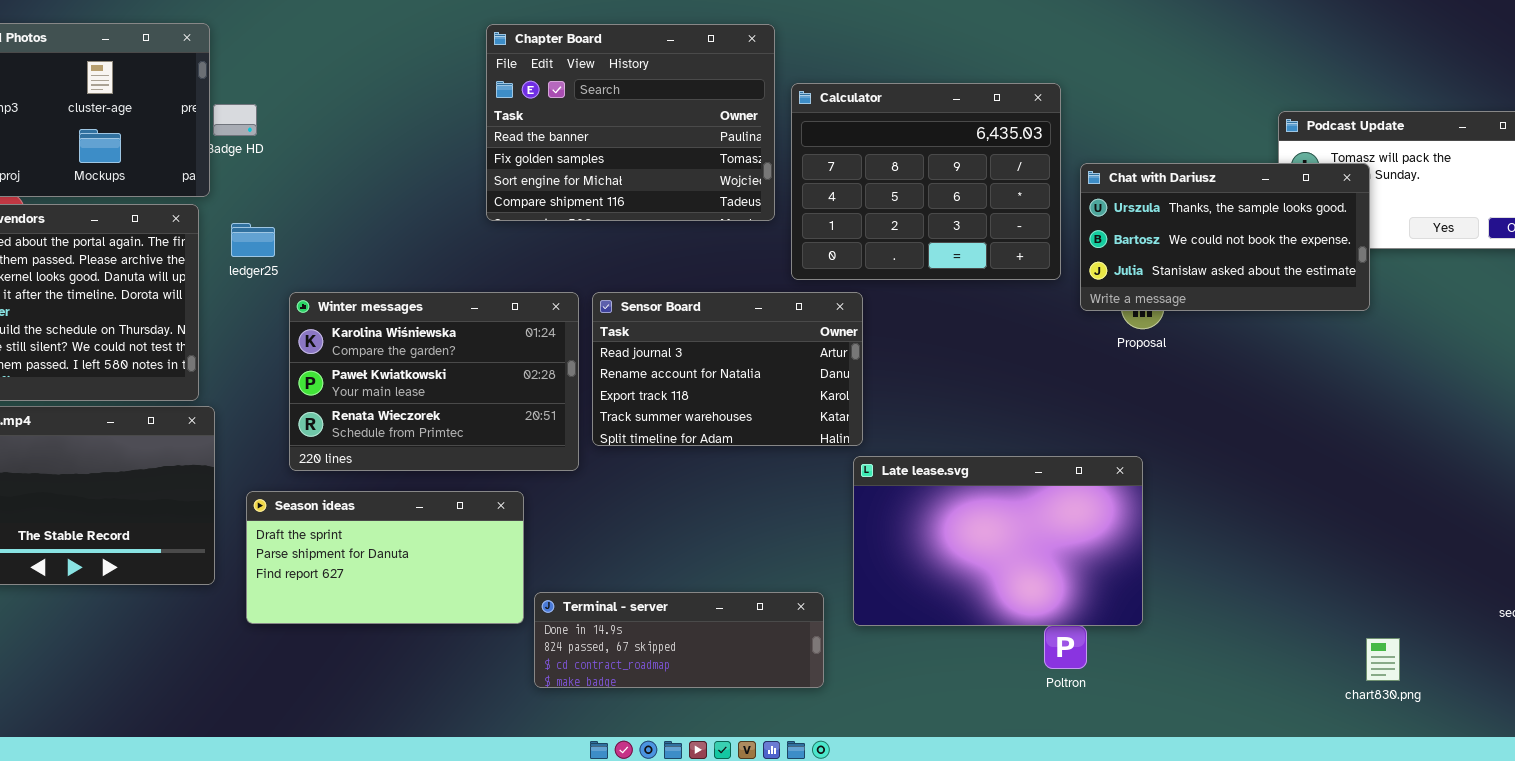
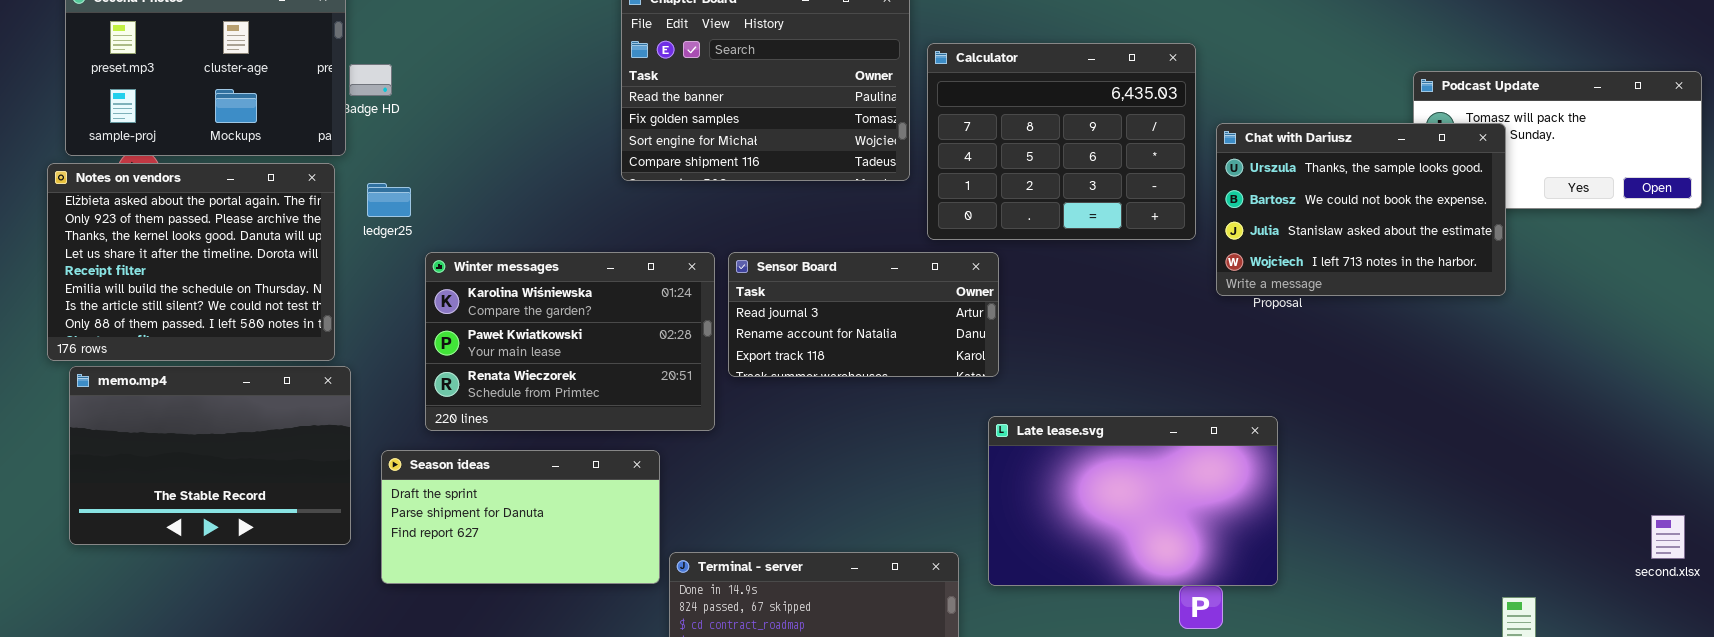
Chat with Dariusz: [1080,163,1370,311] -> [1216,123,1506,296], resized
Sensor Board: [592,292,863,446] -> [728,252,999,377], resized

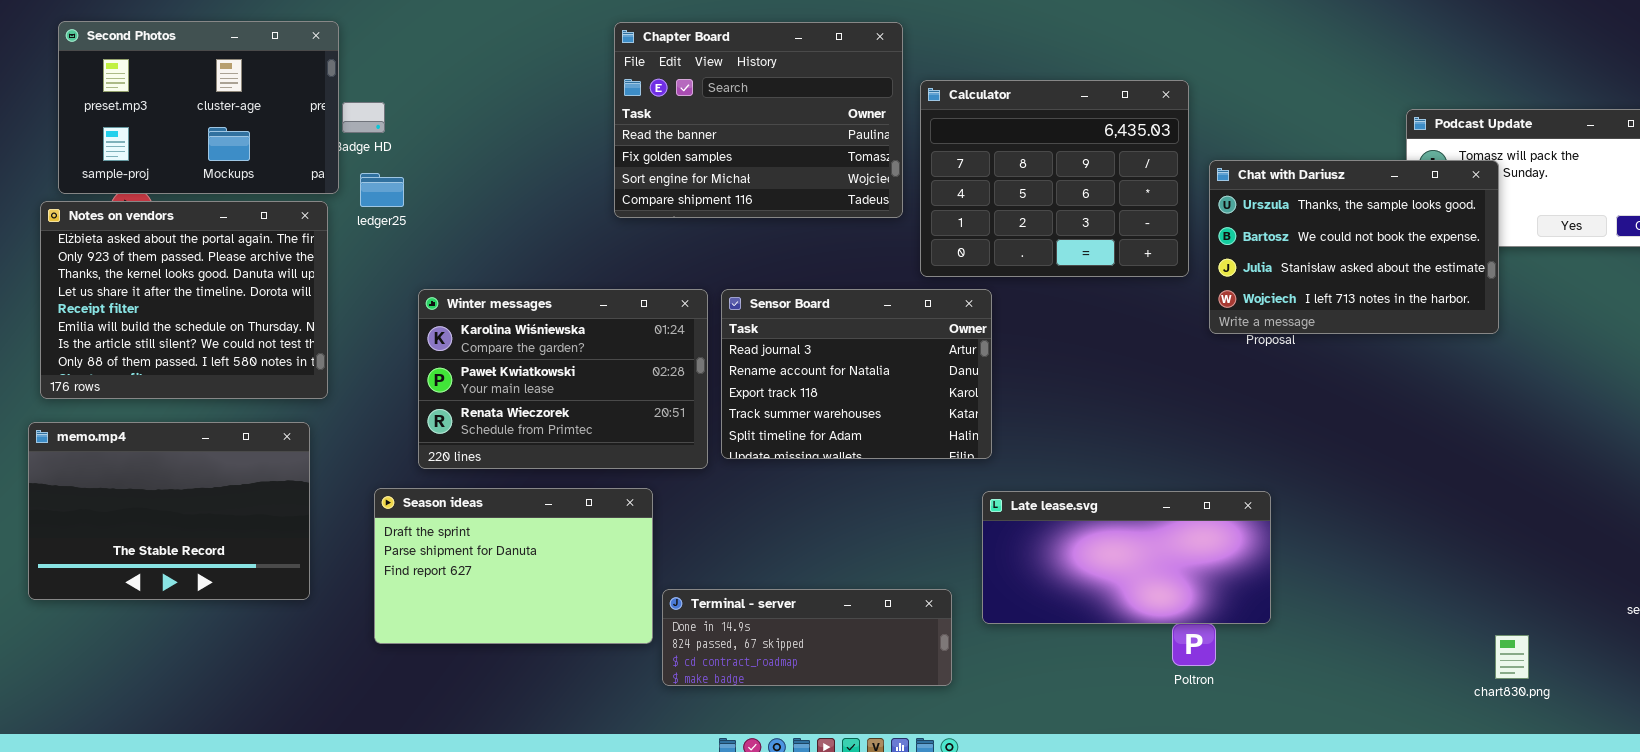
ledger25: [367,183,411,217] -> [360,173,404,207], moved
Sensor Board: [728,252,999,377] -> [721,289,992,459], resized
memo.mp4: [69,366,351,545] -> [28,422,310,600], moved
Late lease.svg: [988,416,1278,586] -> [982,491,1271,624], resized
Season ideas: [381,450,660,584] -> [374,488,653,644], resized

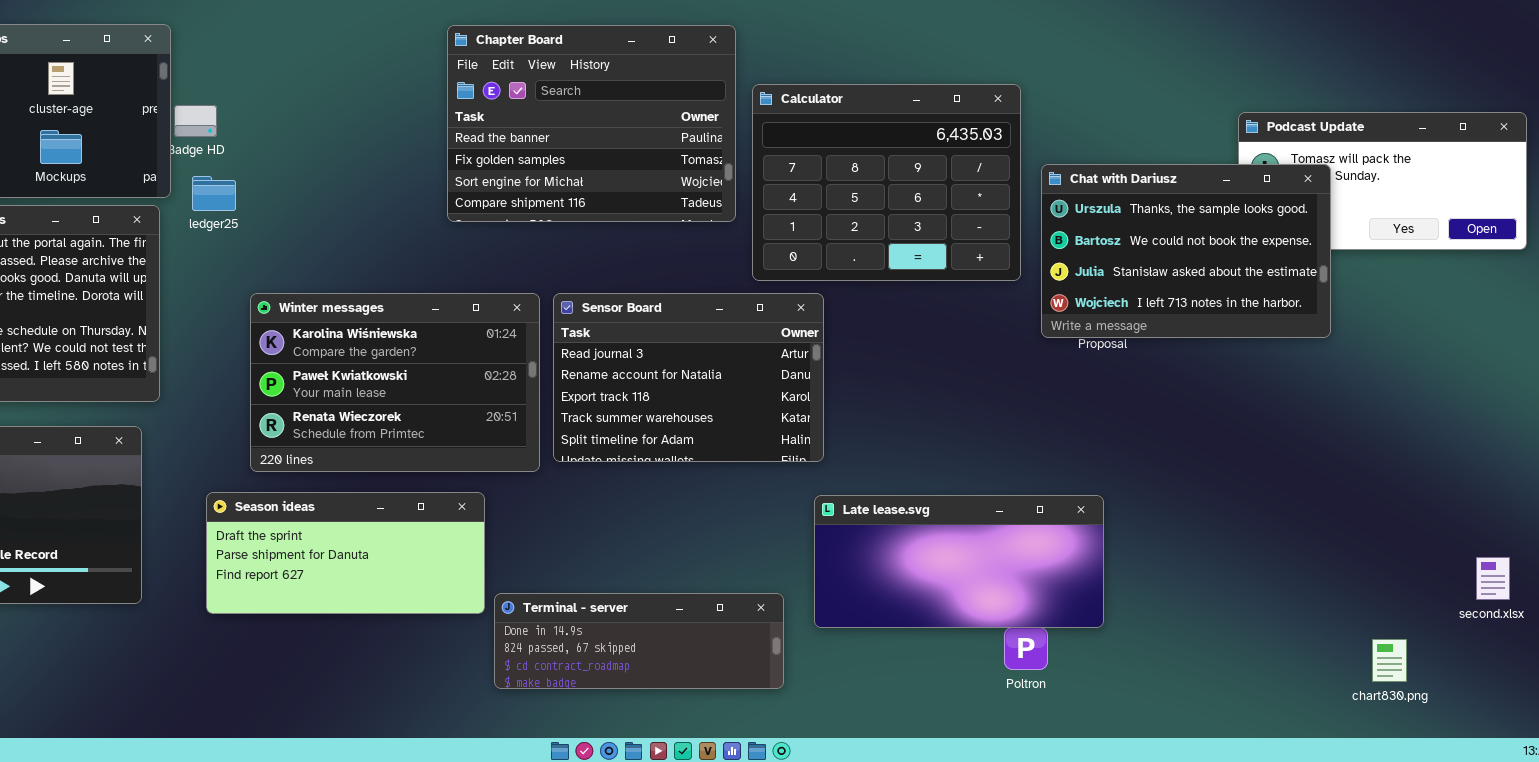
Season ideas: [374,488,653,644] -> [206,492,485,614], resized
chart830.png: [1495,635,1529,679] -> [1372,639,1407,682], moved

